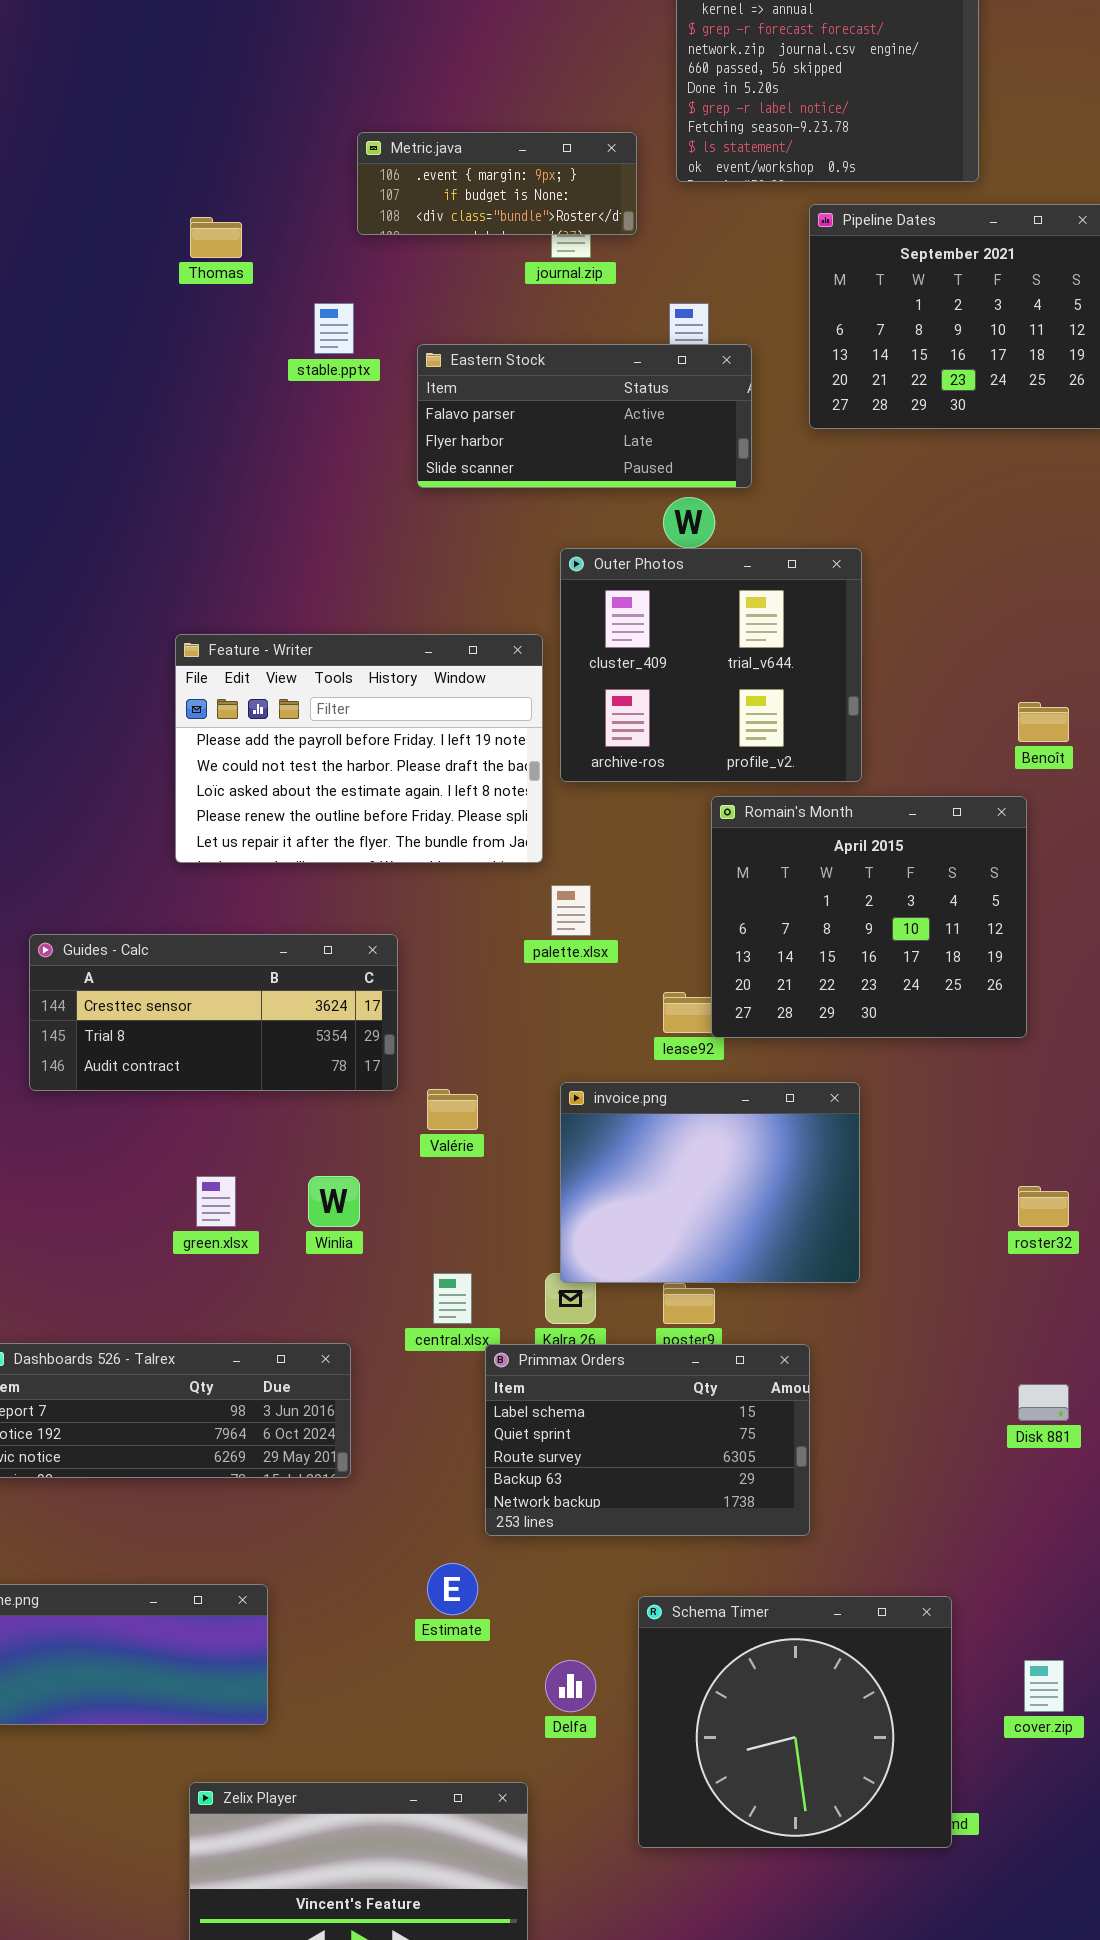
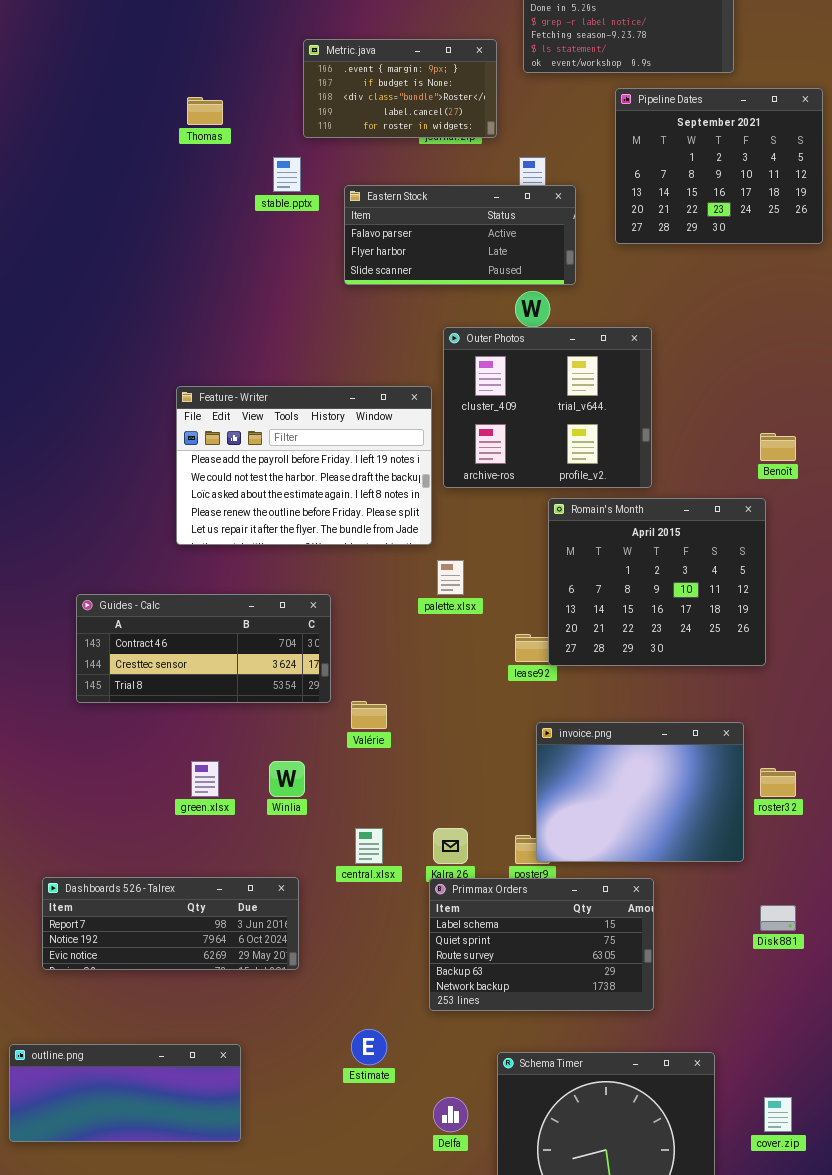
Metric.java: [357,132,637,235] -> [303,39,497,138], resized
Guides - Calc: [29,934,398,1091] -> [76,594,331,703], scrolled up 1 row
invoice.png: [560,1082,860,1283] -> [536,722,744,862], moved
Primmax Orders: [485,1344,810,1536] -> [429,878,654,1011], moved

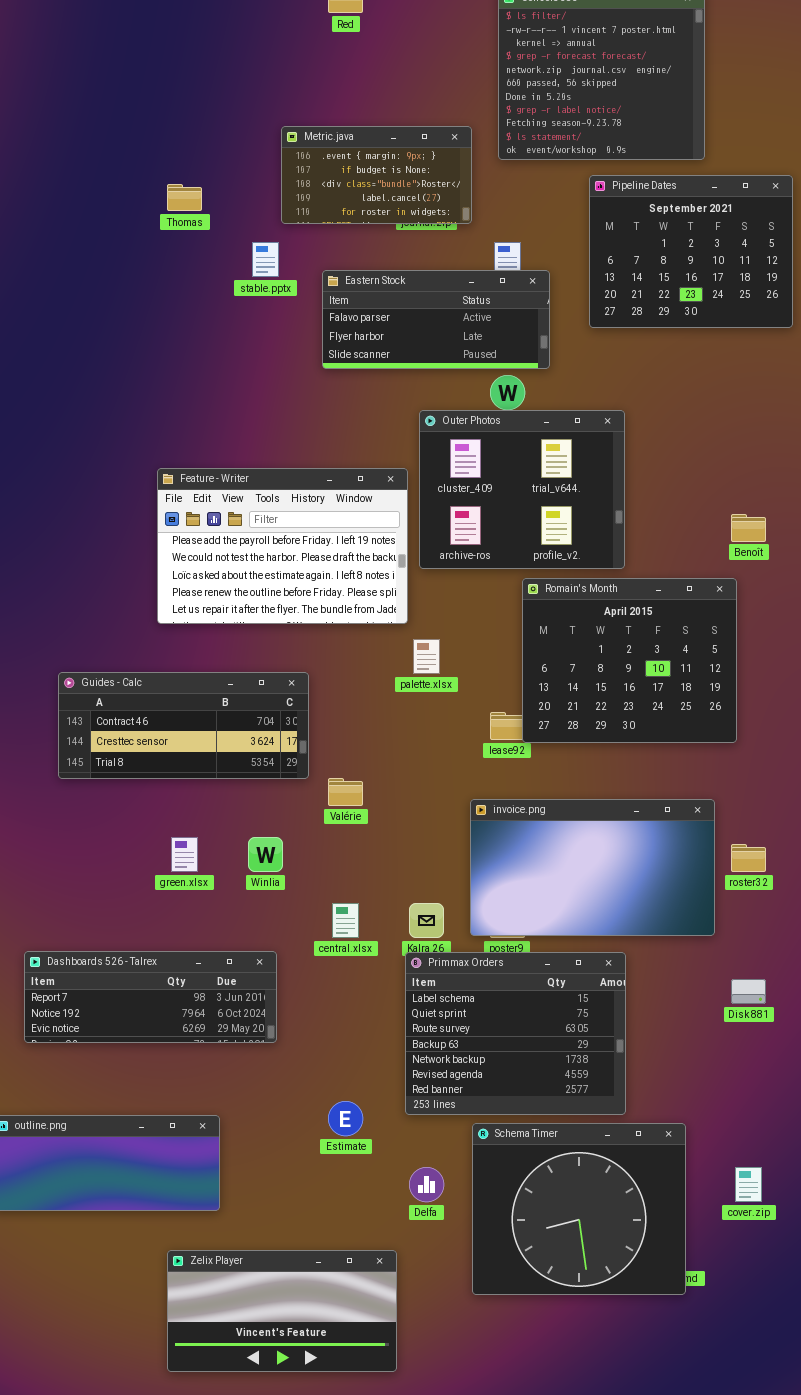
invoice.png: [536,722,744,862] -> [470,799,715,936], resized
Primmax Orders: [429,878,654,1011] -> [405,952,626,1115], resized

